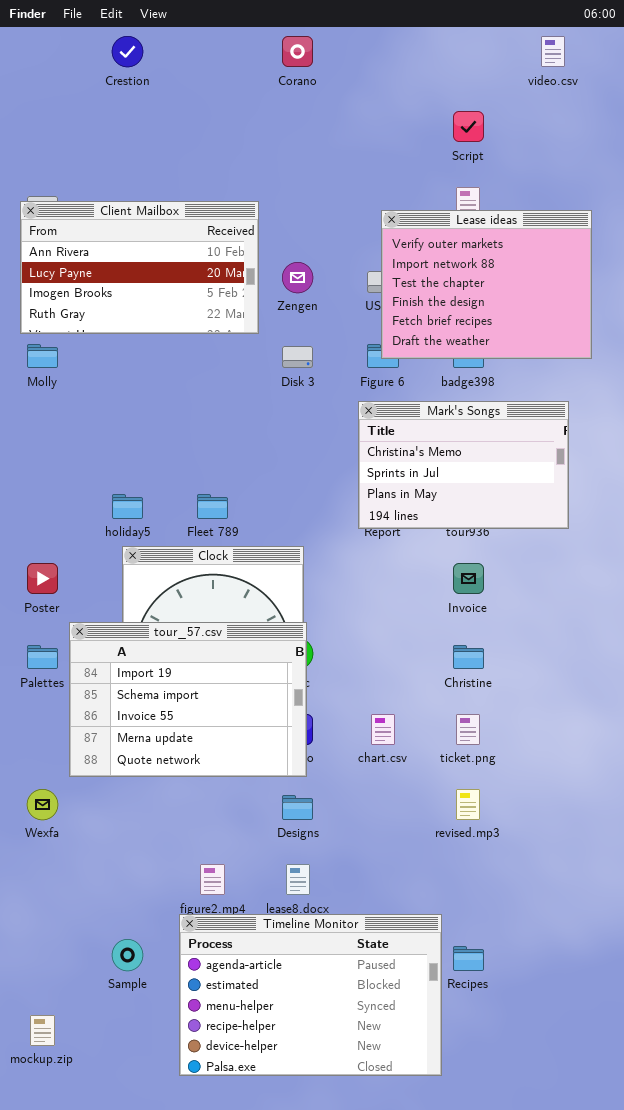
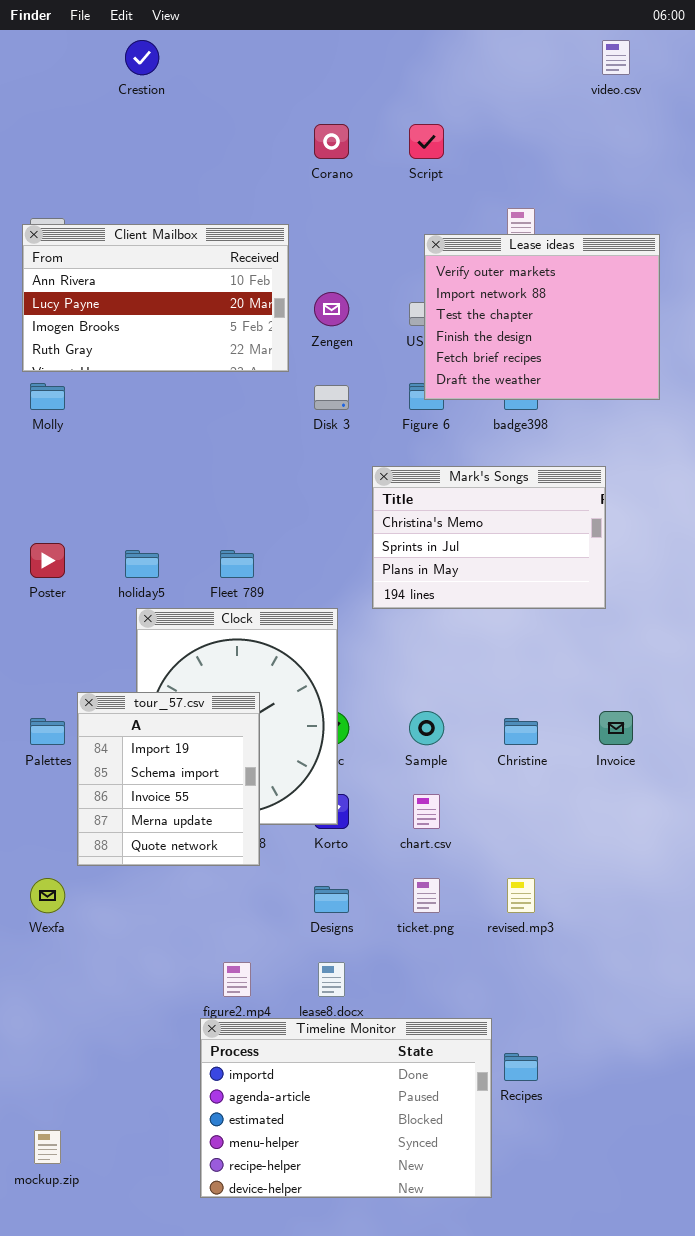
Corano: [282,36,313,67] -> [314,124,349,159], moved
Script: [453,111,484,142] -> [409,124,444,159], moved
Mark's Songs: [358,401,569,529] -> [372,466,606,609], moved
Poster: [27,563,58,594] -> [30,543,65,578], moved
Invoice: [453,563,484,594] -> [599,711,633,745], moved
tour_57.csv: [69,622,307,777] -> [77,692,260,866], resized
ticket.png: [456,714,480,745] -> [413,878,440,913], moved
Timeline Monitor: [179,914,442,1076] -> [200,1018,492,1198], scrolled up 1 row
Sample: [112,939,143,971] -> [409,711,444,745], moved

